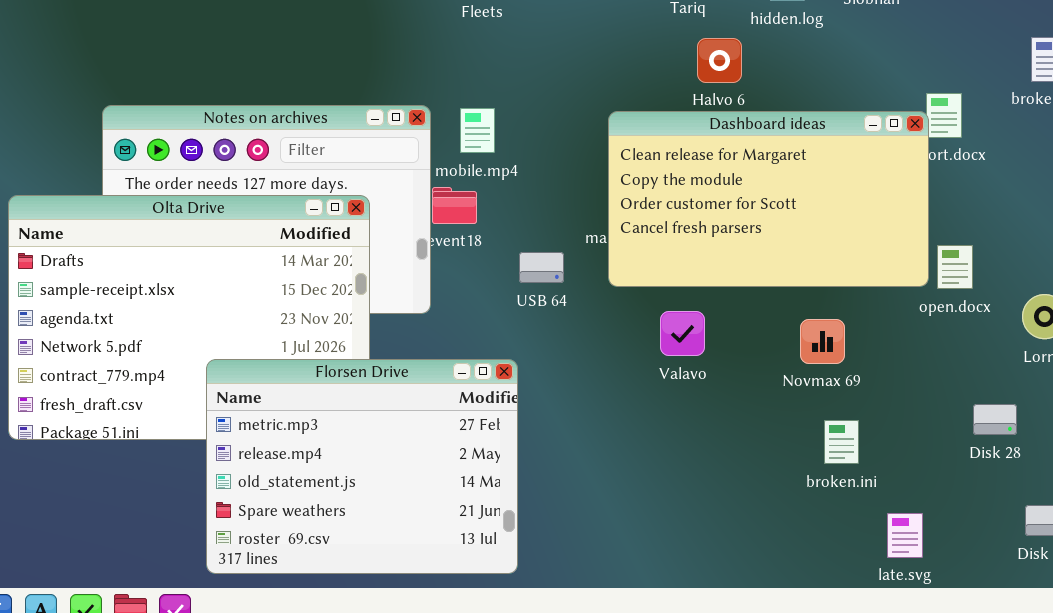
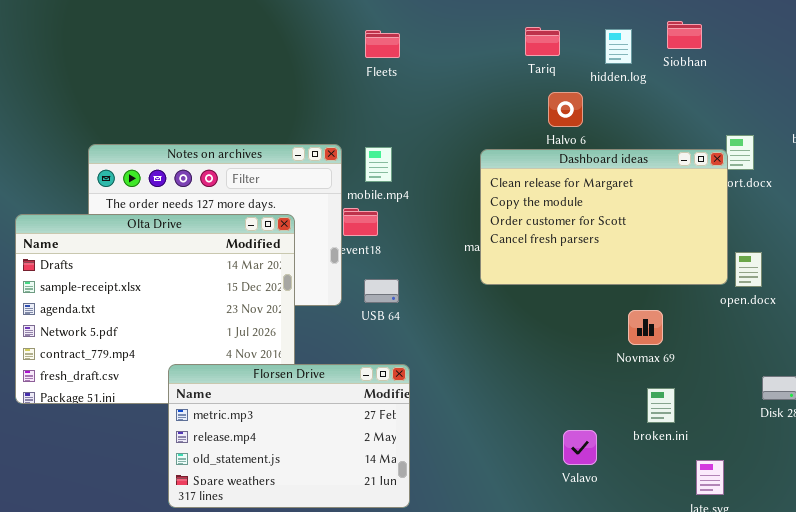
USB 64: [519,252,564,283] -> [364,279,399,303], moved
Valavo: [660,311,705,356] -> [563,430,597,465], moved
Florsen Drive: [206,359,518,574] -> [168,364,410,508], resized

